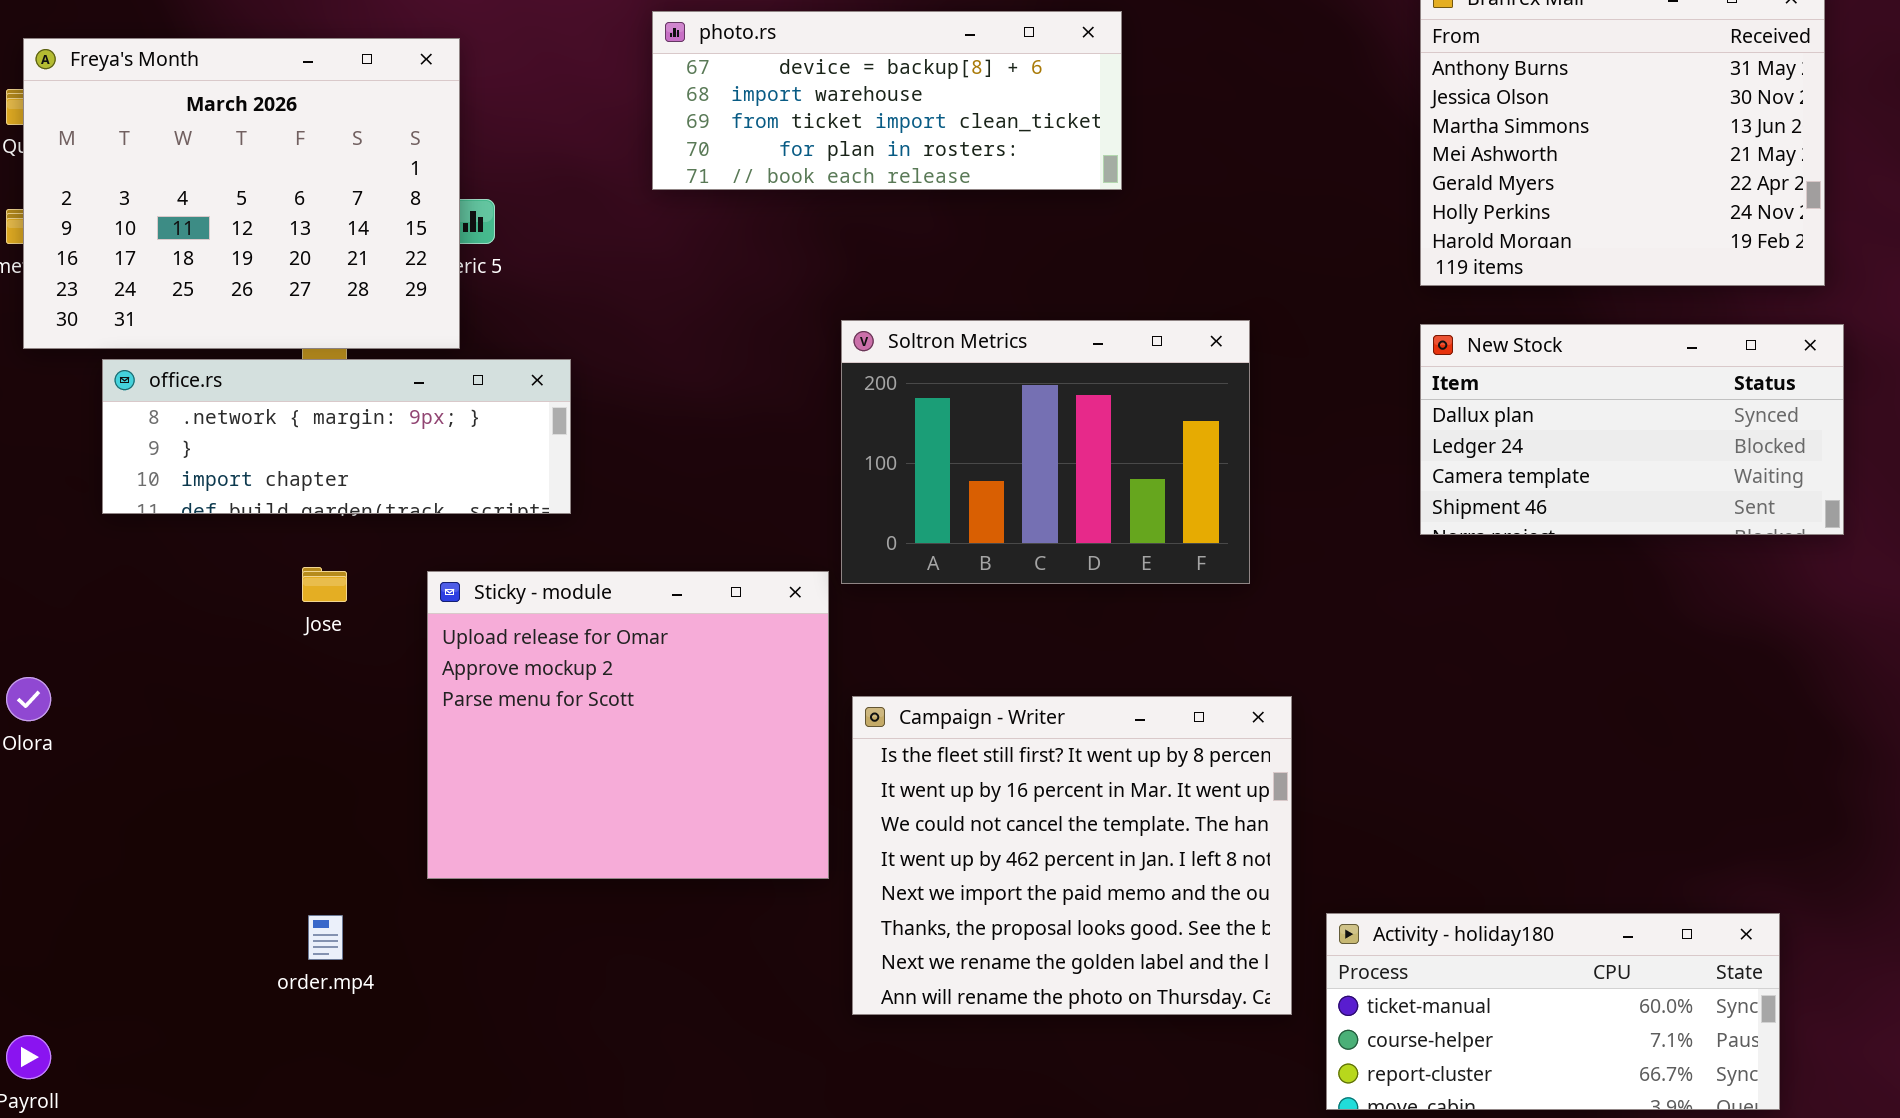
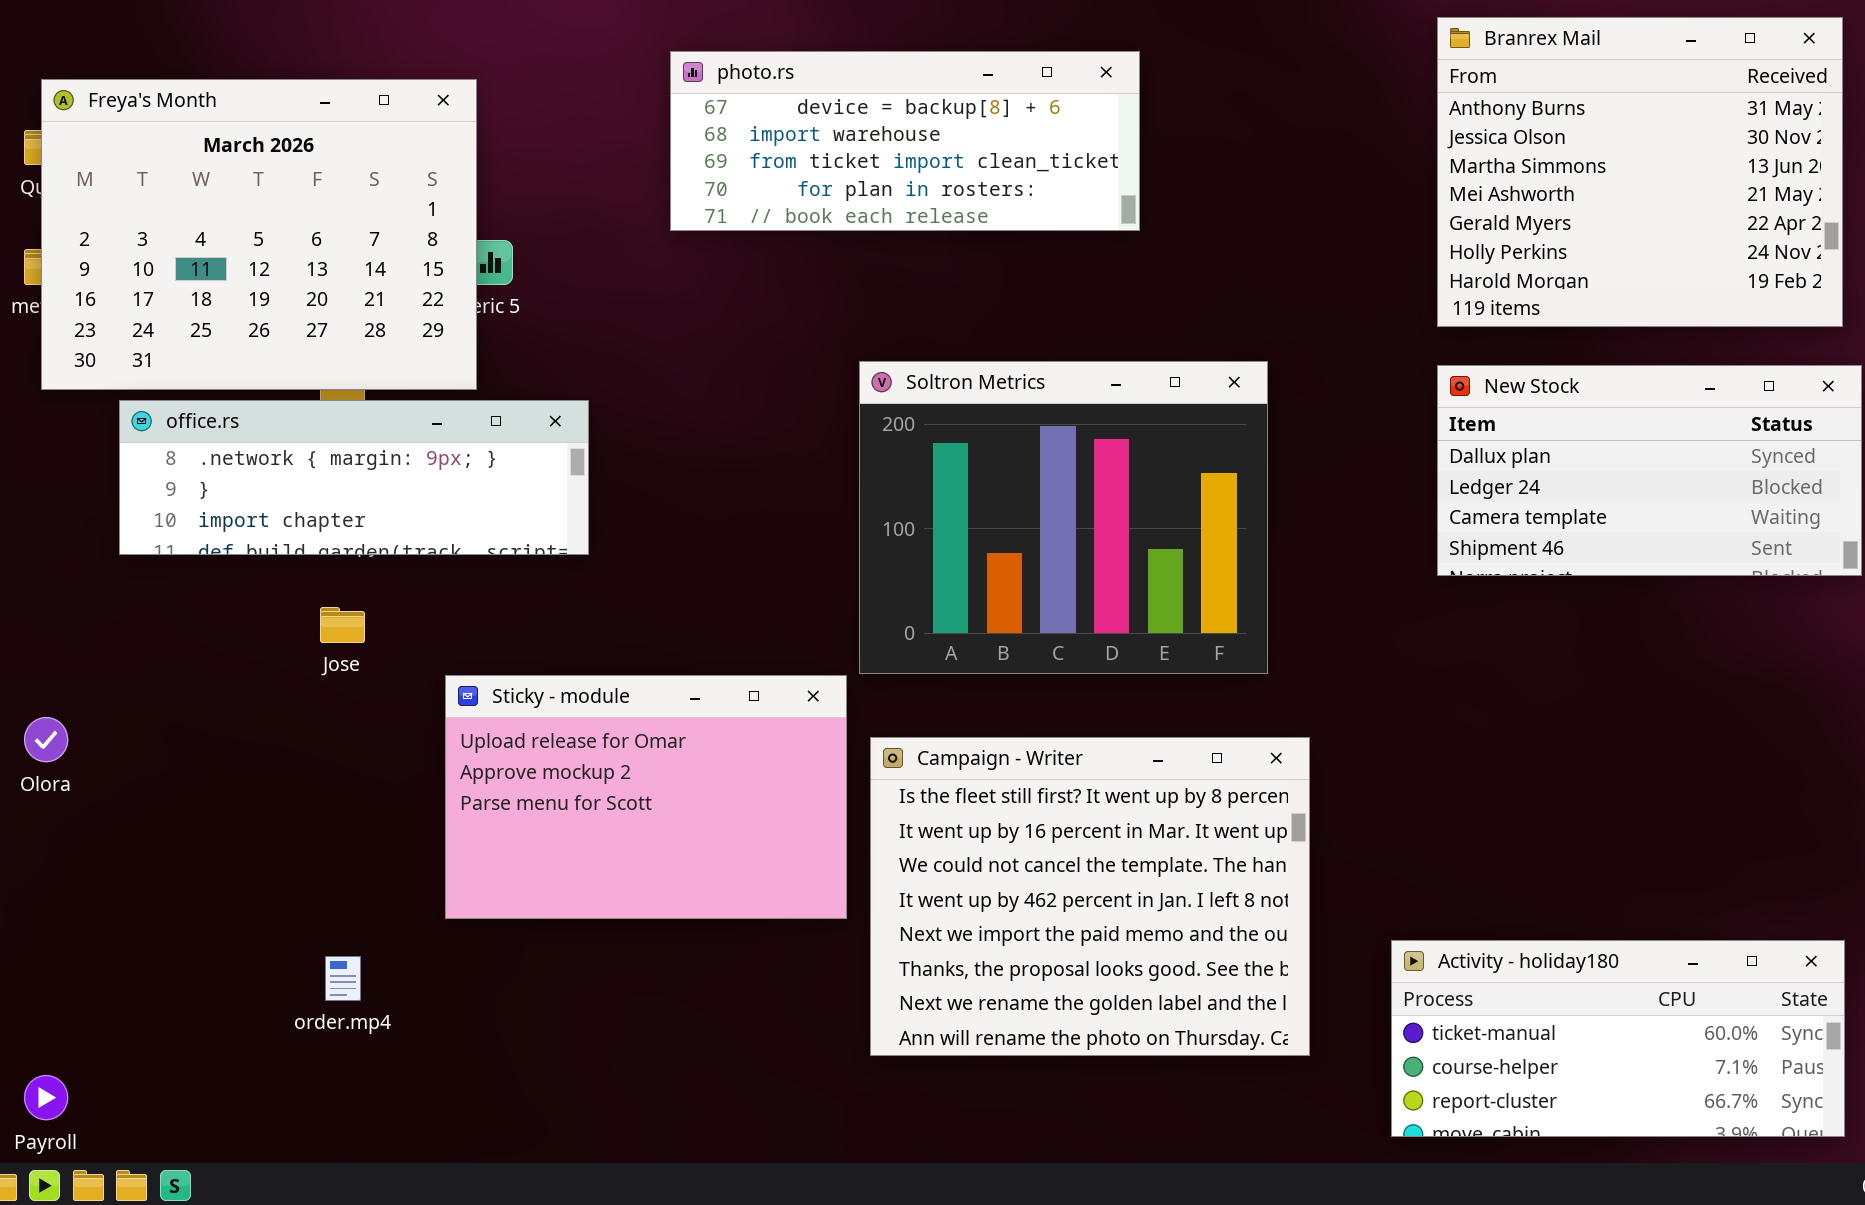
Soltron Metrics: [841,320,1250,584] -> [859,361,1268,674], resized
Sticky - module: [427,571,829,879] -> [445,675,847,919], resized
Activity - holiday180: [1326,913,1780,1110] -> [1391,940,1845,1137], moved

